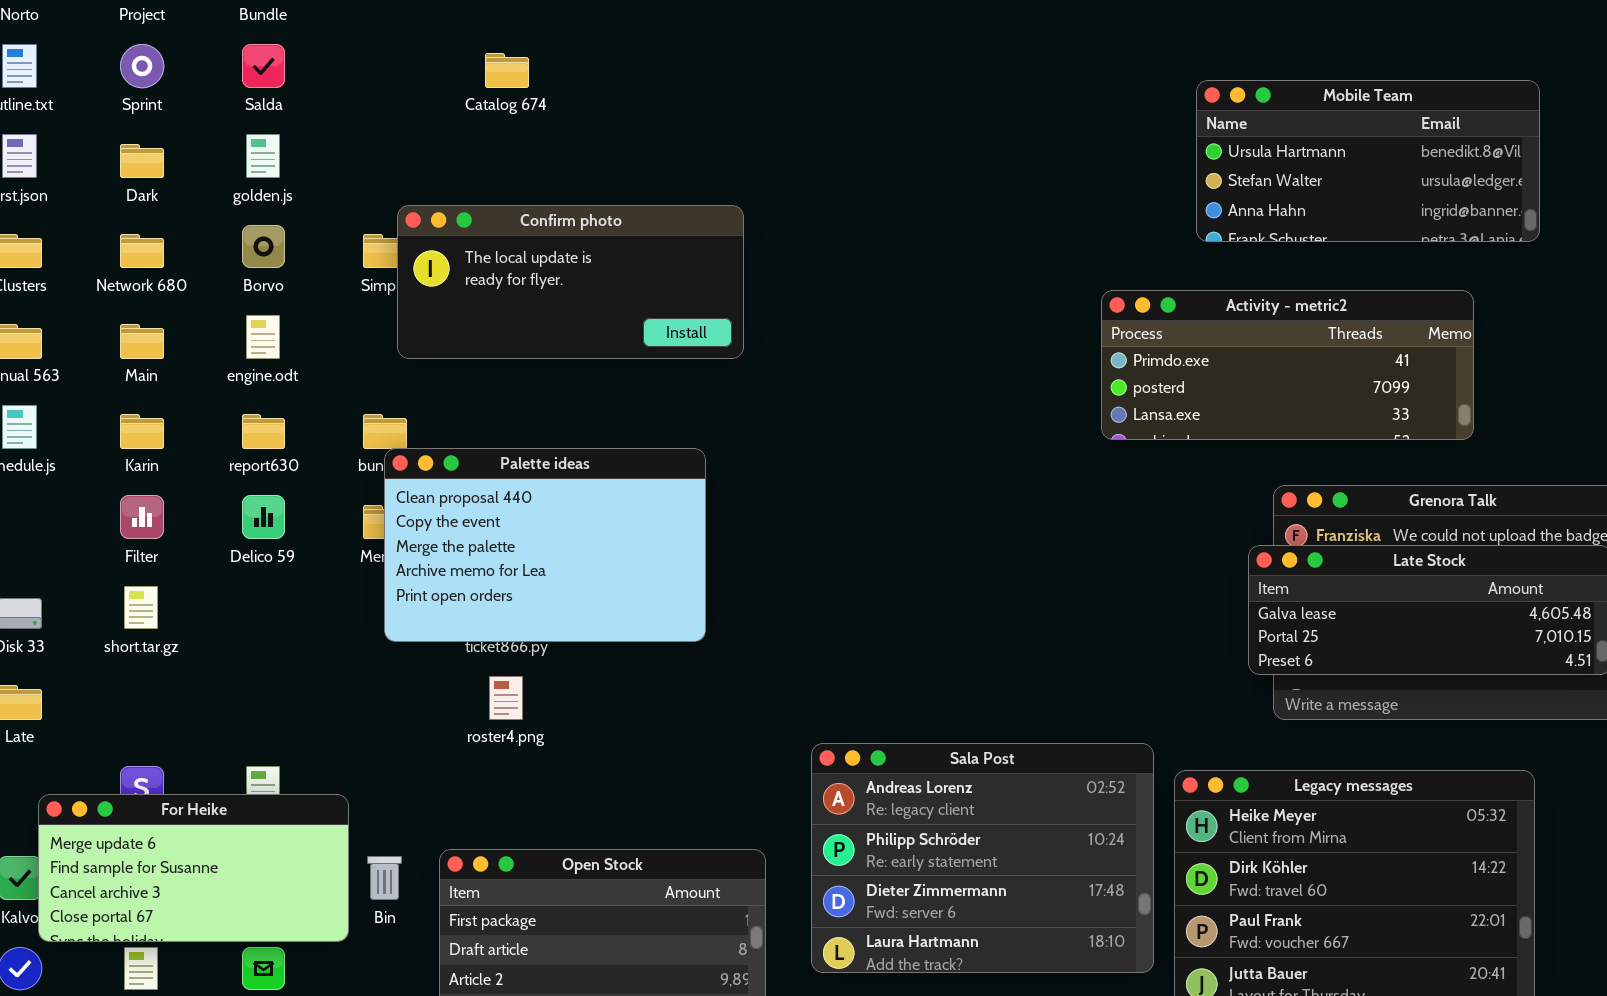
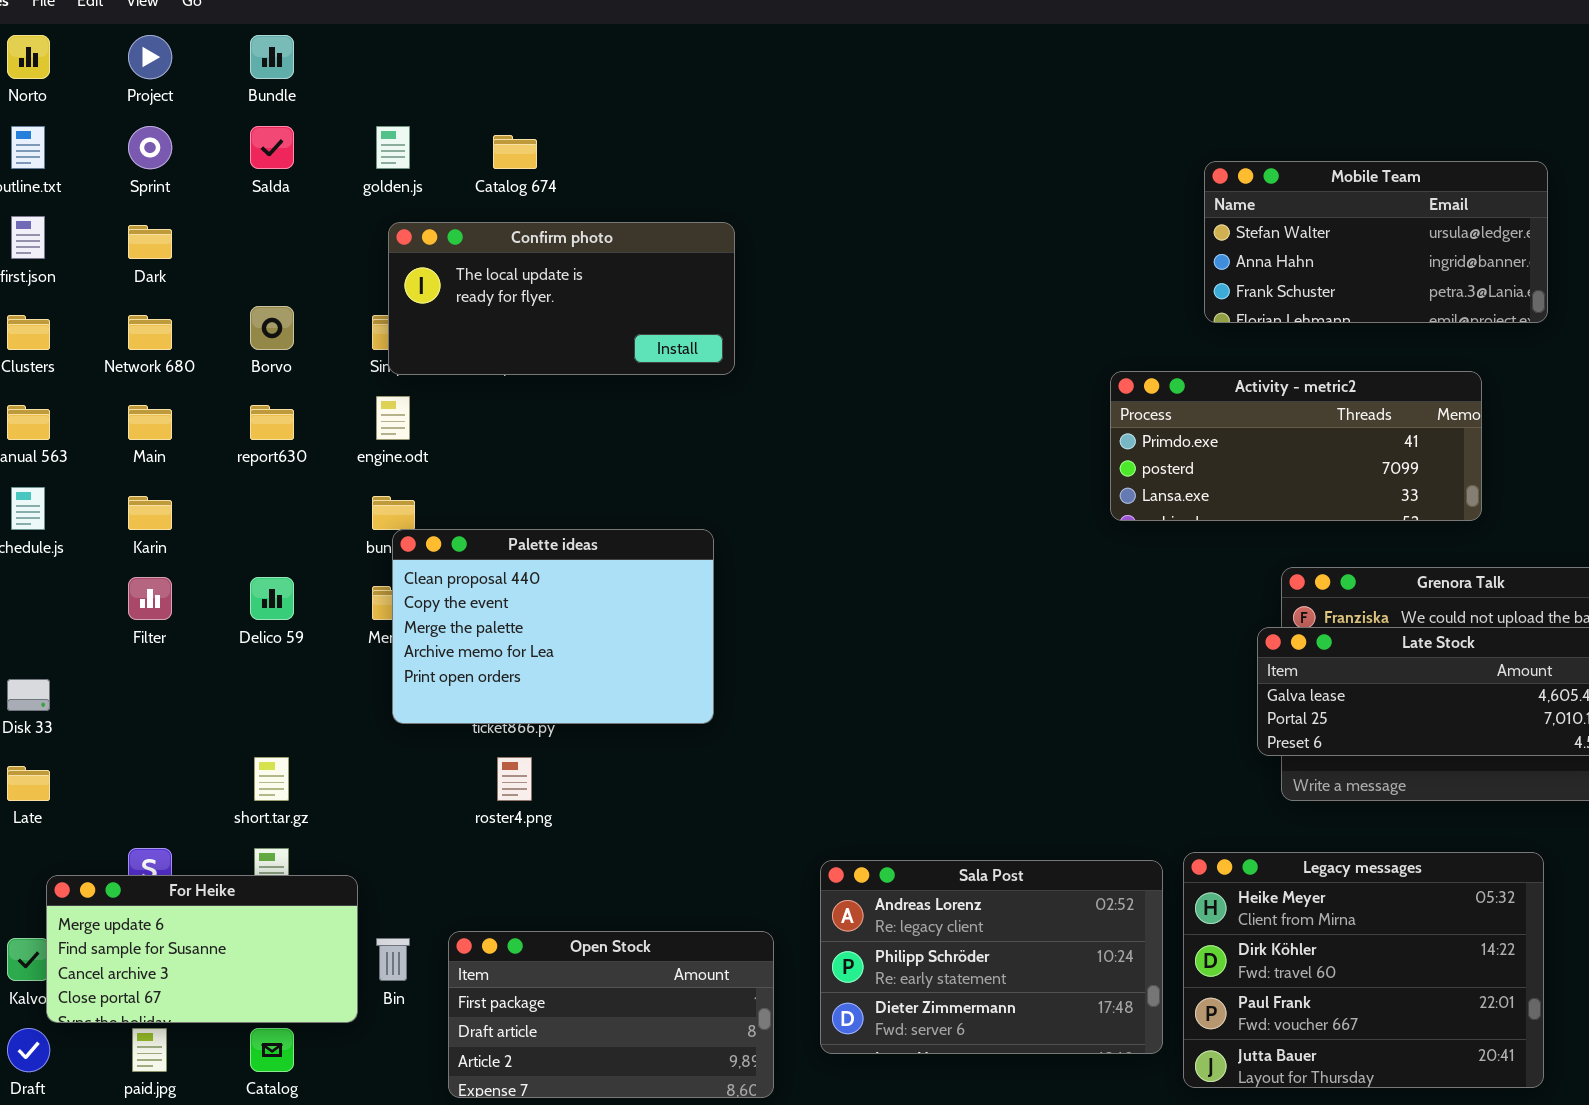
Mobile Team: [1196,80,1540,242] -> [1204,161,1548,323], scrolled down 1 row
golden.js: [246,134,280,178] -> [376,126,410,169], moved
Confirm photo: [397,205,744,359] -> [388,222,735,375], moved
engine.odt: [246,315,280,359] -> [376,396,410,440], moved
report630: [242,414,285,449] -> [250,405,294,440], moved
short.tar.gz: [124,586,158,629] -> [254,757,289,801], moved
Sala Post: [811,743,1154,973] -> [820,860,1163,1054], resized

